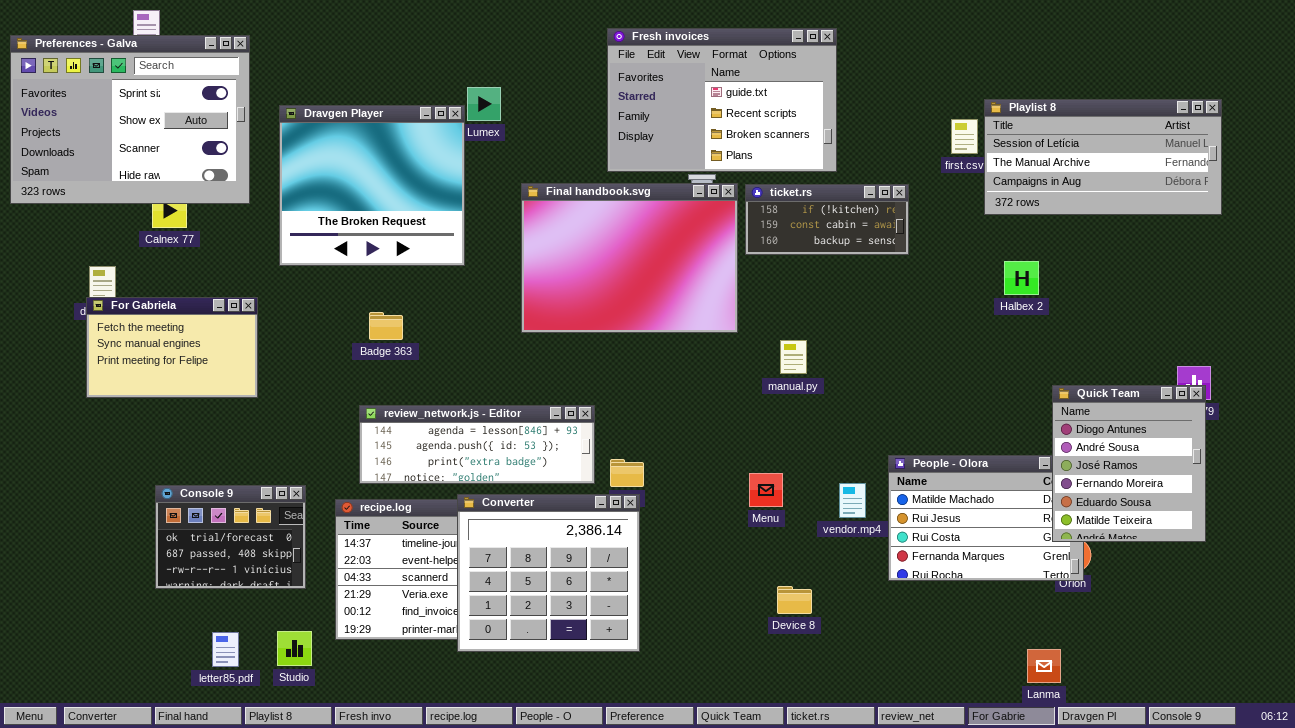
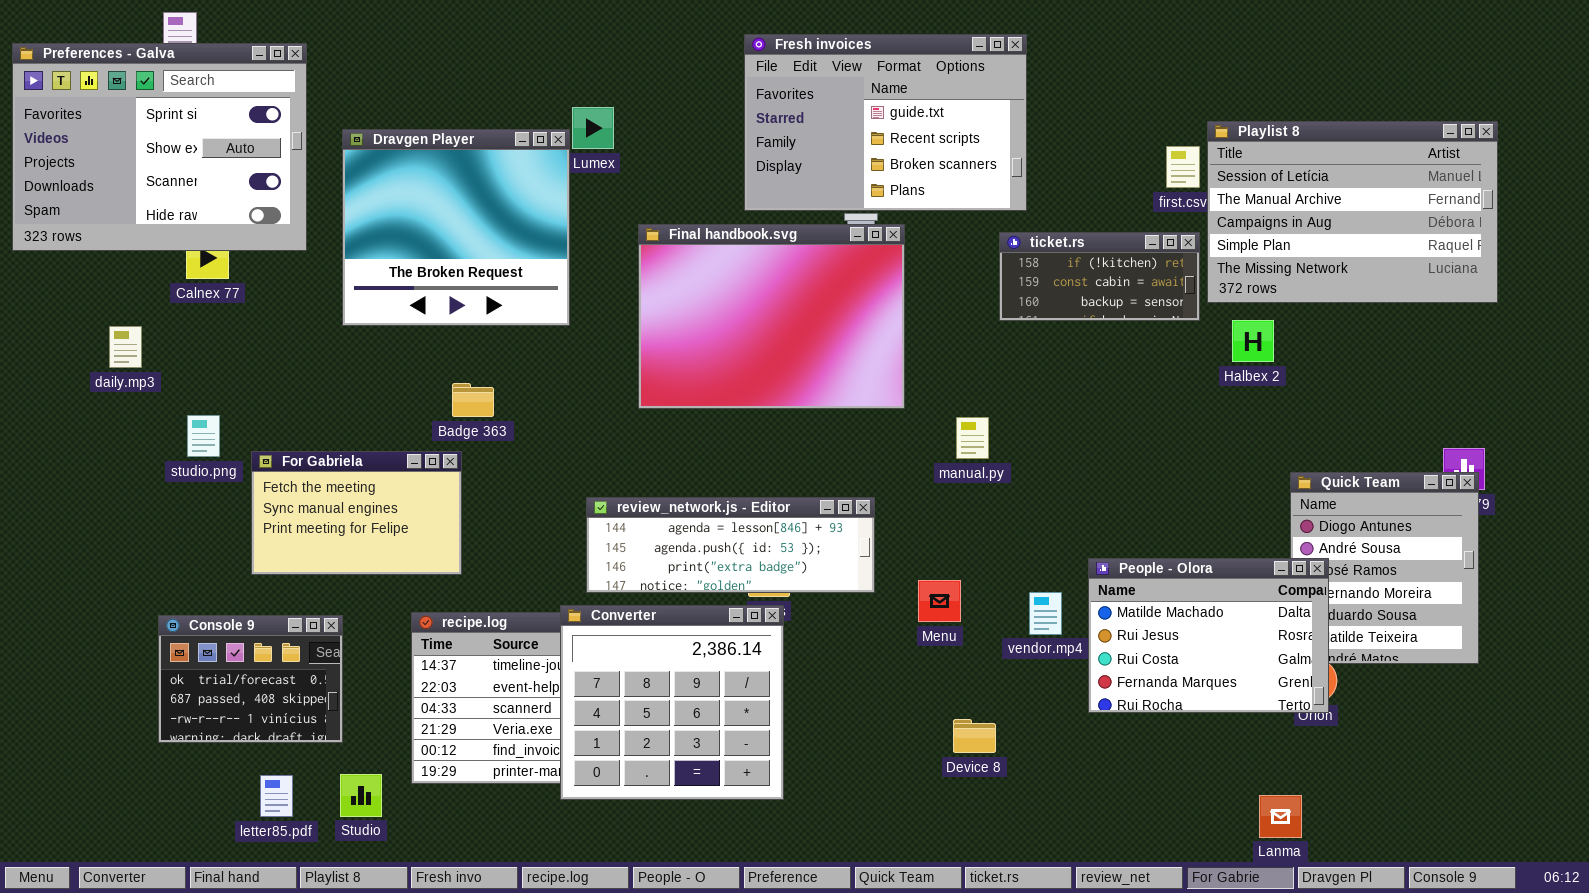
Playlist 8: [984,99,1222,215] -> [1207,121,1498,303], resized
ticket.rs: [745,184,909,255] -> [999,232,1200,321], moved
For Gabriela: [86,297,258,398] -> [251,451,462,575], moved
review_network.js - Editor: [359,405,595,484] -> [586,497,875,593], moved
People - Olora: [888,455,1084,581] -> [1088,558,1329,713], raised
Console 9: [155,485,306,589] -> [158,615,343,743], moved

